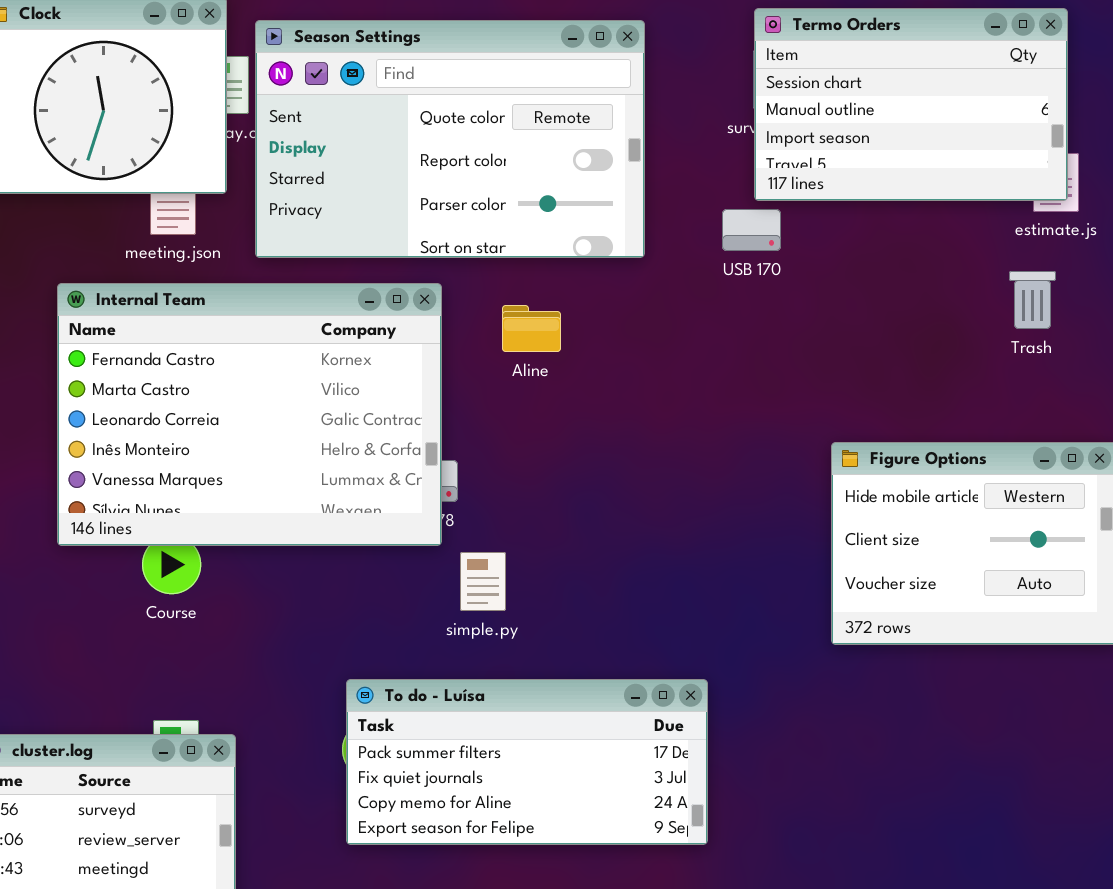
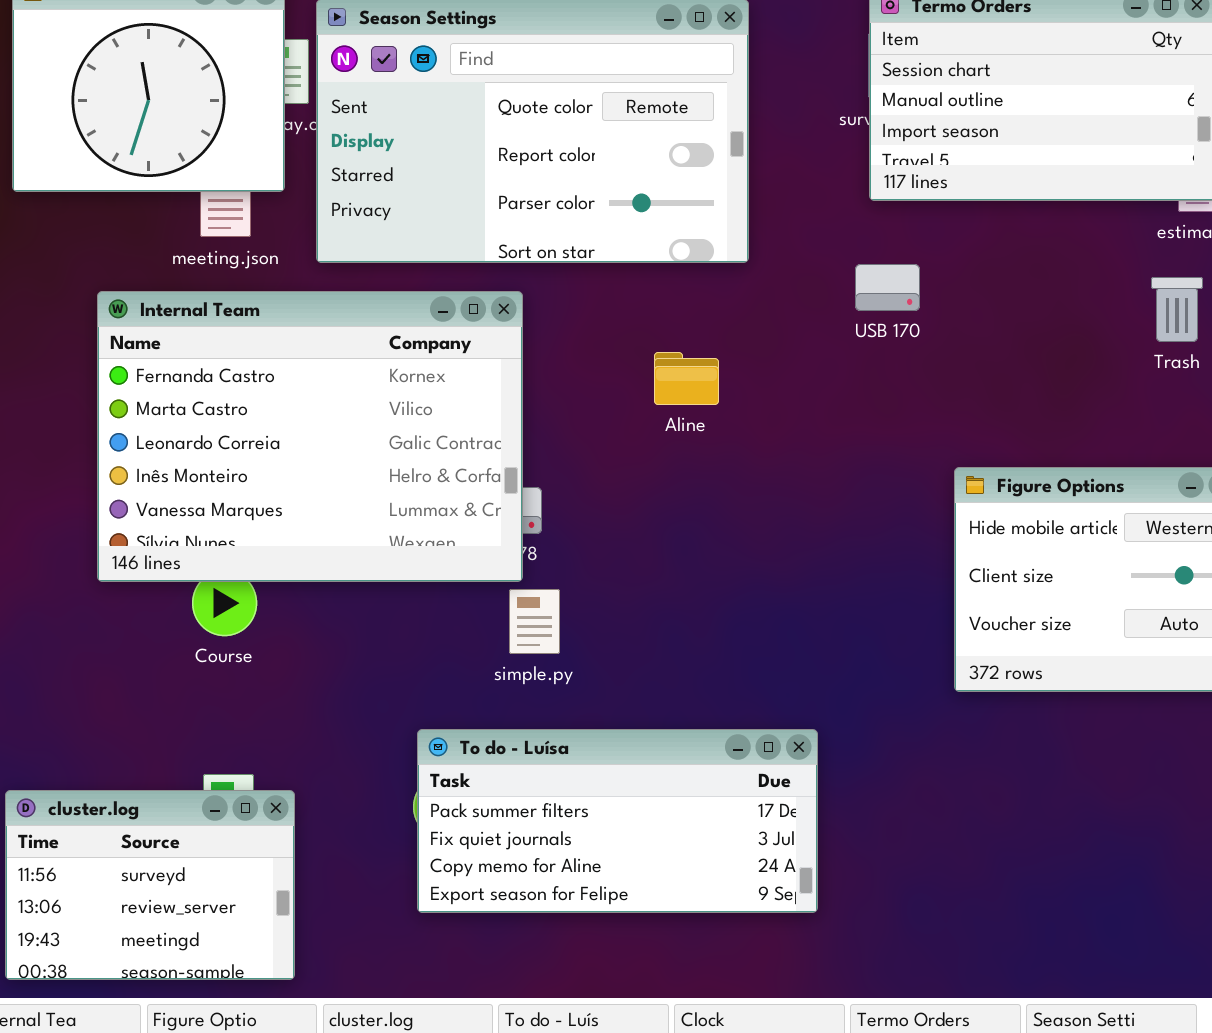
USB 170: [722,209,781,251] -> [855,264,920,311], moved
Aline: [502,305,561,352] -> [654,352,719,405], moved
simple.py: [460,552,506,611] -> [509,589,560,654], moved

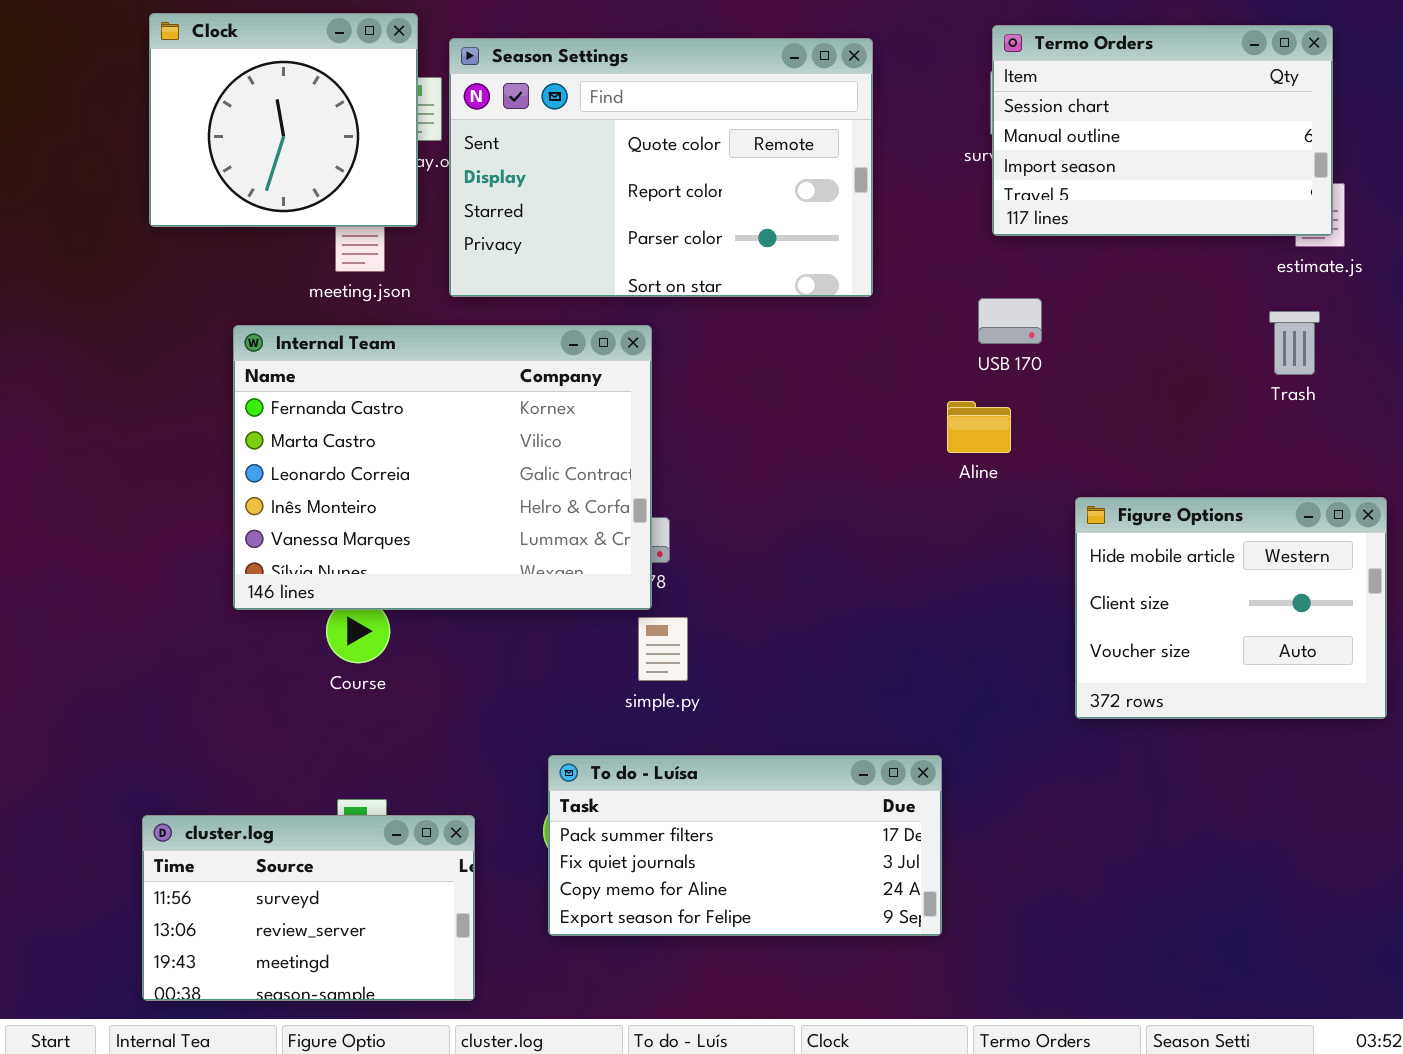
Aline: [654,352,719,405] -> [947,401,1011,453], moved
cluster.log: [5,790,295,980] -> [142,815,475,1001], resized

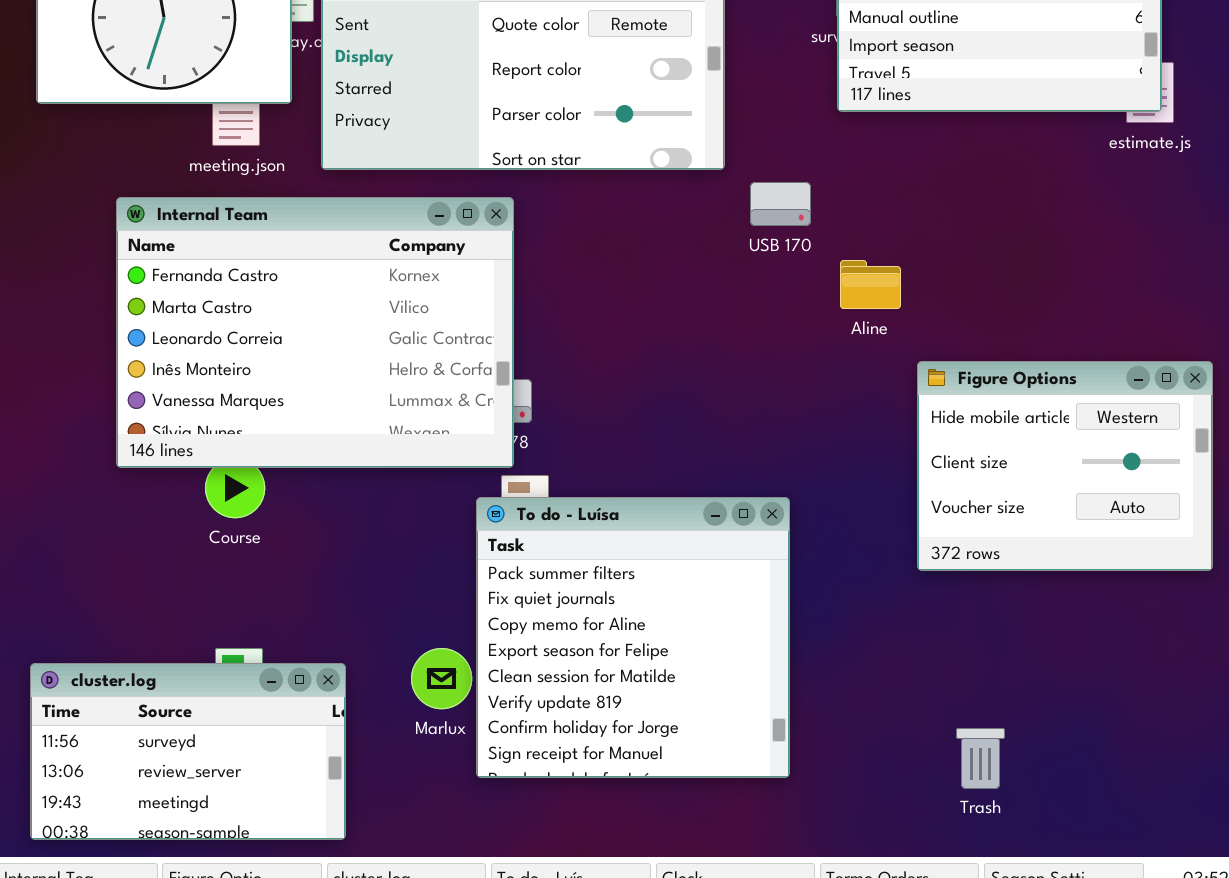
USB 170: [978,298,1042,344] -> [750,182,811,226], moved
Trash: [1269,311,1320,375] -> [956,728,1005,789], moved
Aline: [947,401,1011,453] -> [840,260,901,309], moved
To do - Luísa: [548,755,942,936] -> [476,497,790,778], resized

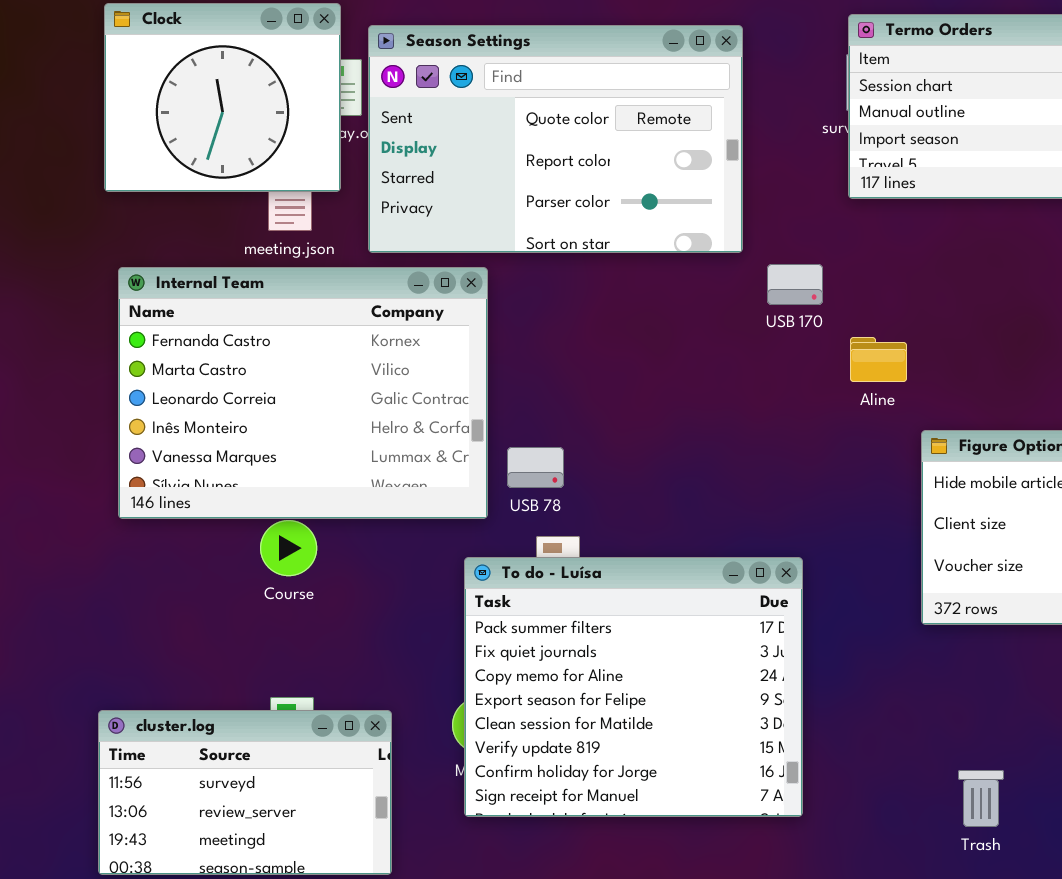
Internal Team: [116,197,514,468] -> [118,267,488,519], moved
To do - Luísa: [476,497,790,778] -> [464,557,803,817], resized

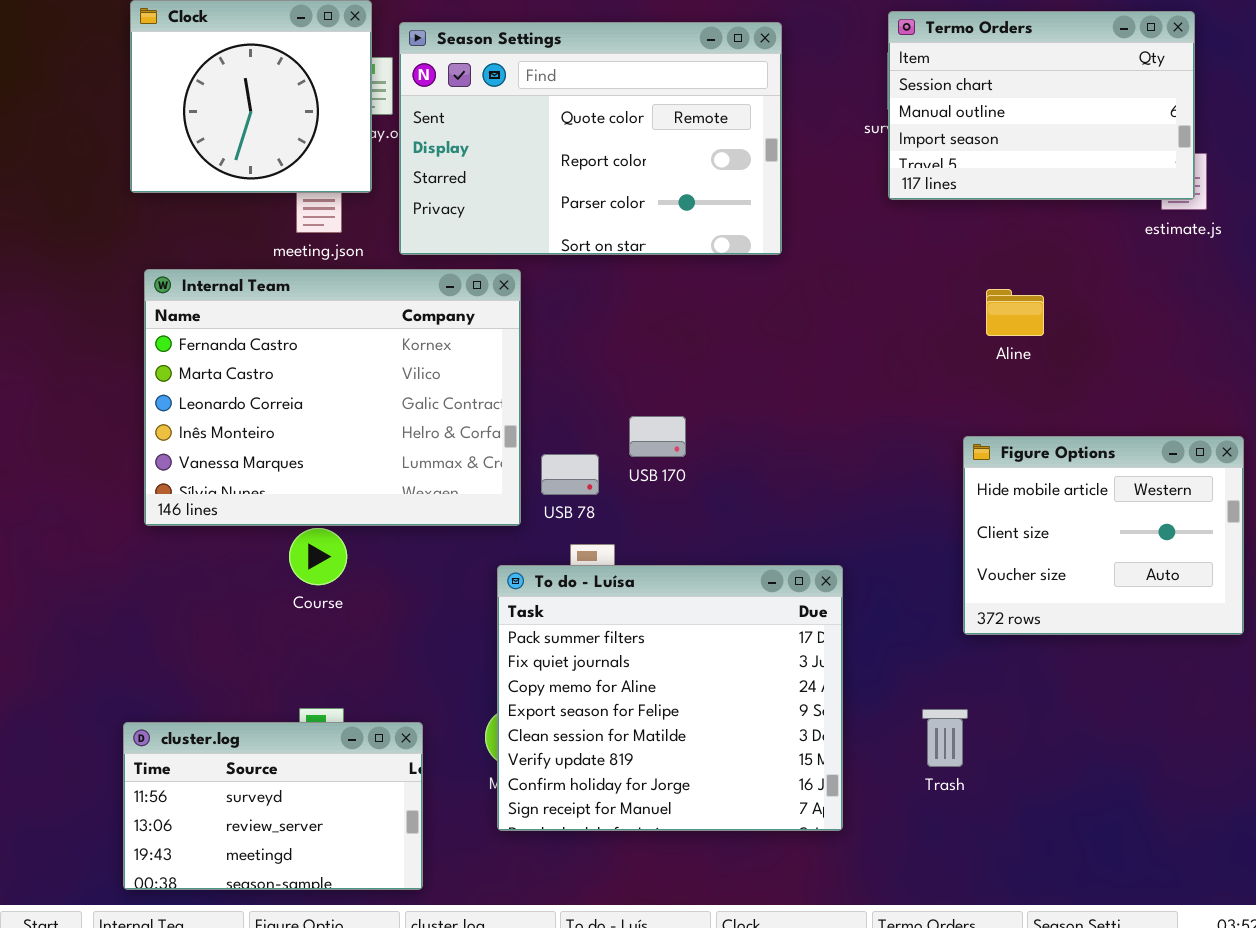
USB 170: [767,264,823,305] -> [629,416,686,457], moved
Aline: [850,337,907,382] -> [986,289,1044,336], moved
Trash: [958,770,1004,827] -> [922,709,968,767], moved

